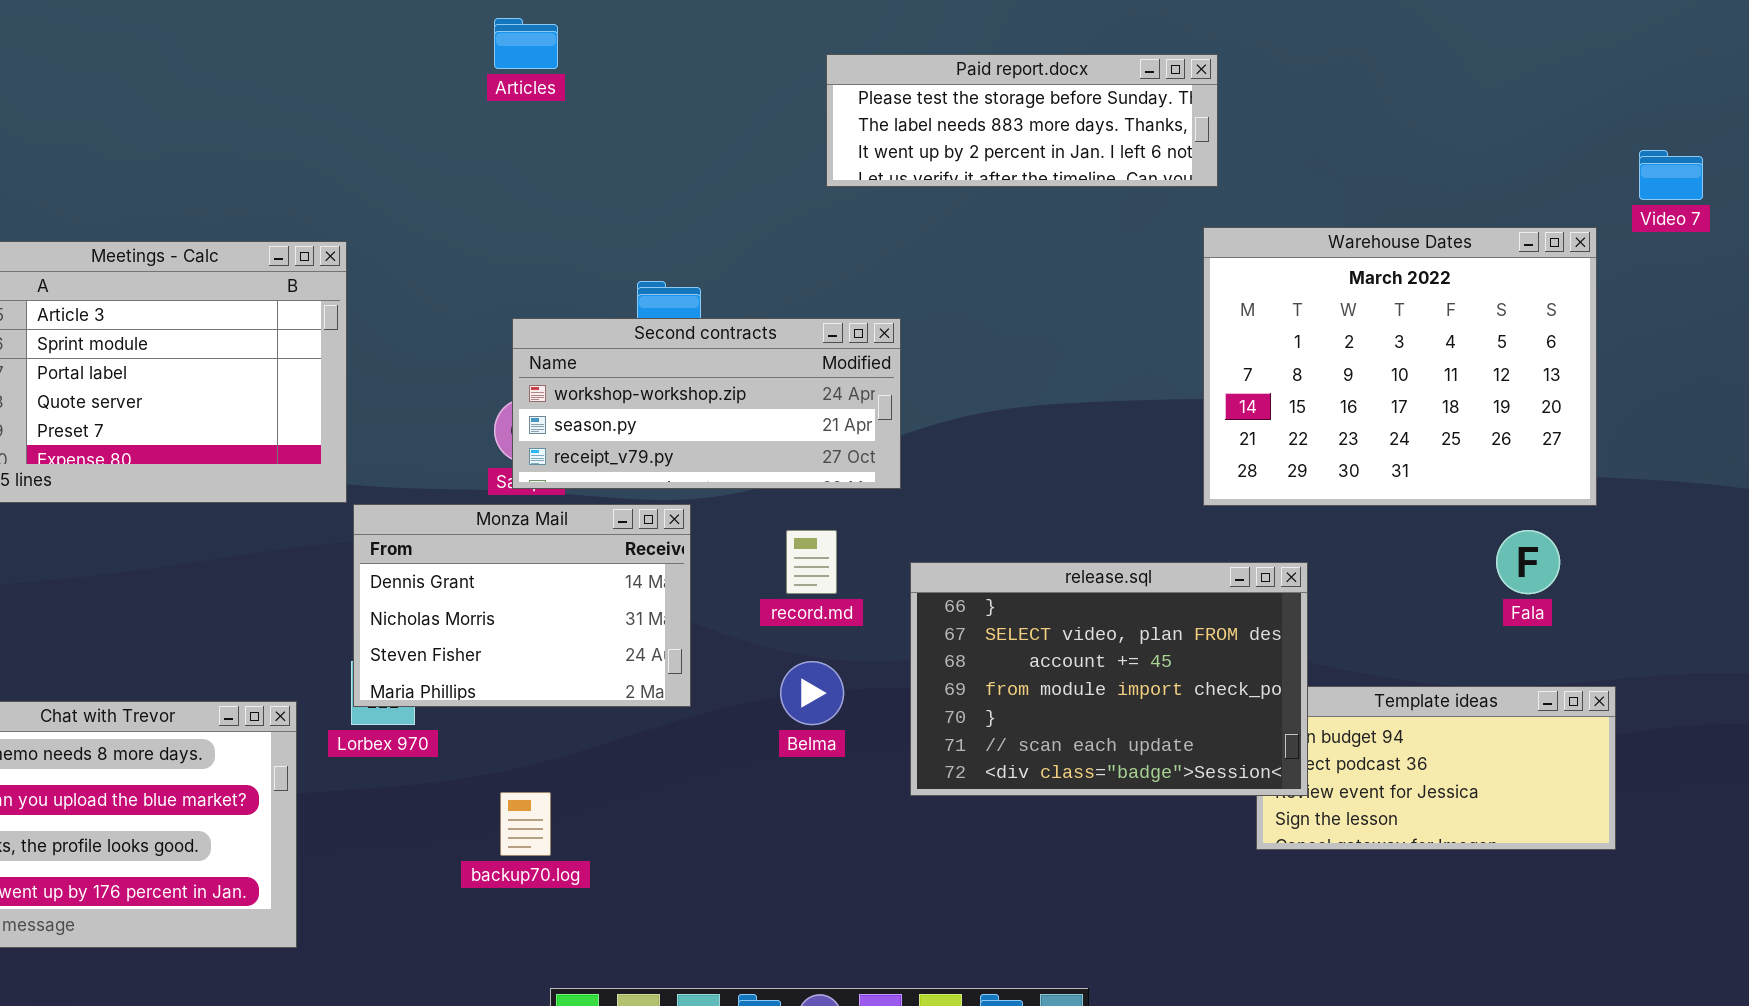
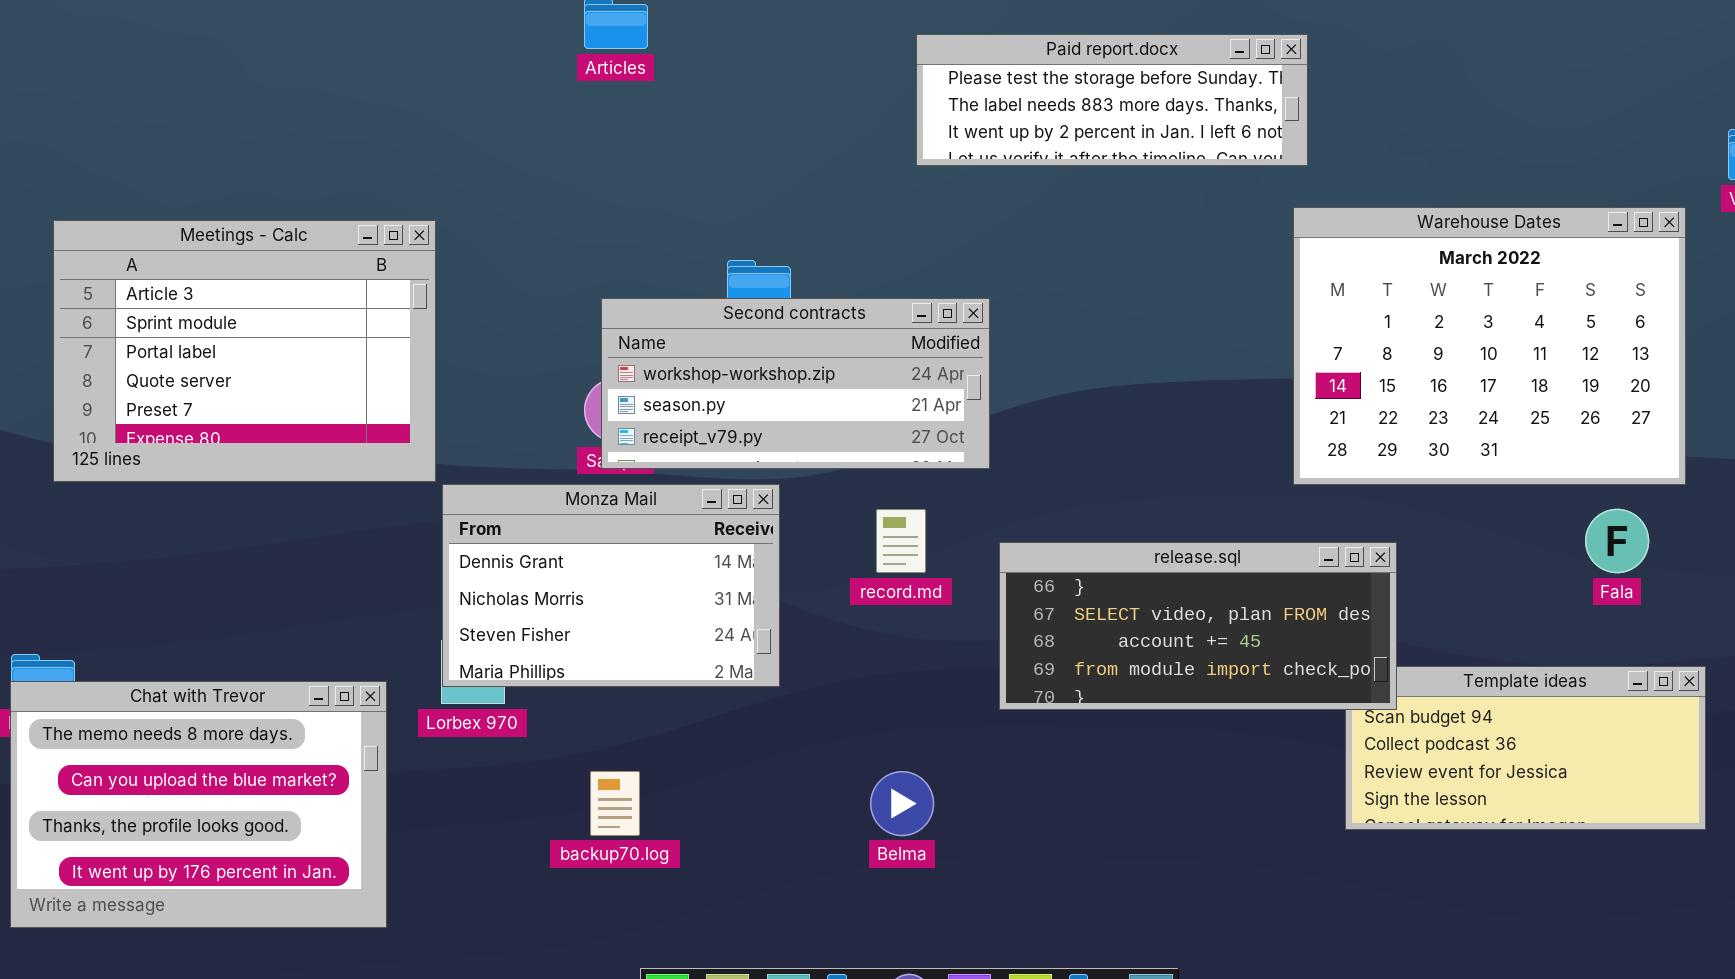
release.sql: [910,562,1308,796] -> [999,542,1397,710], resized
Belma: [780,661,844,725] -> [870,771,934,836], moved

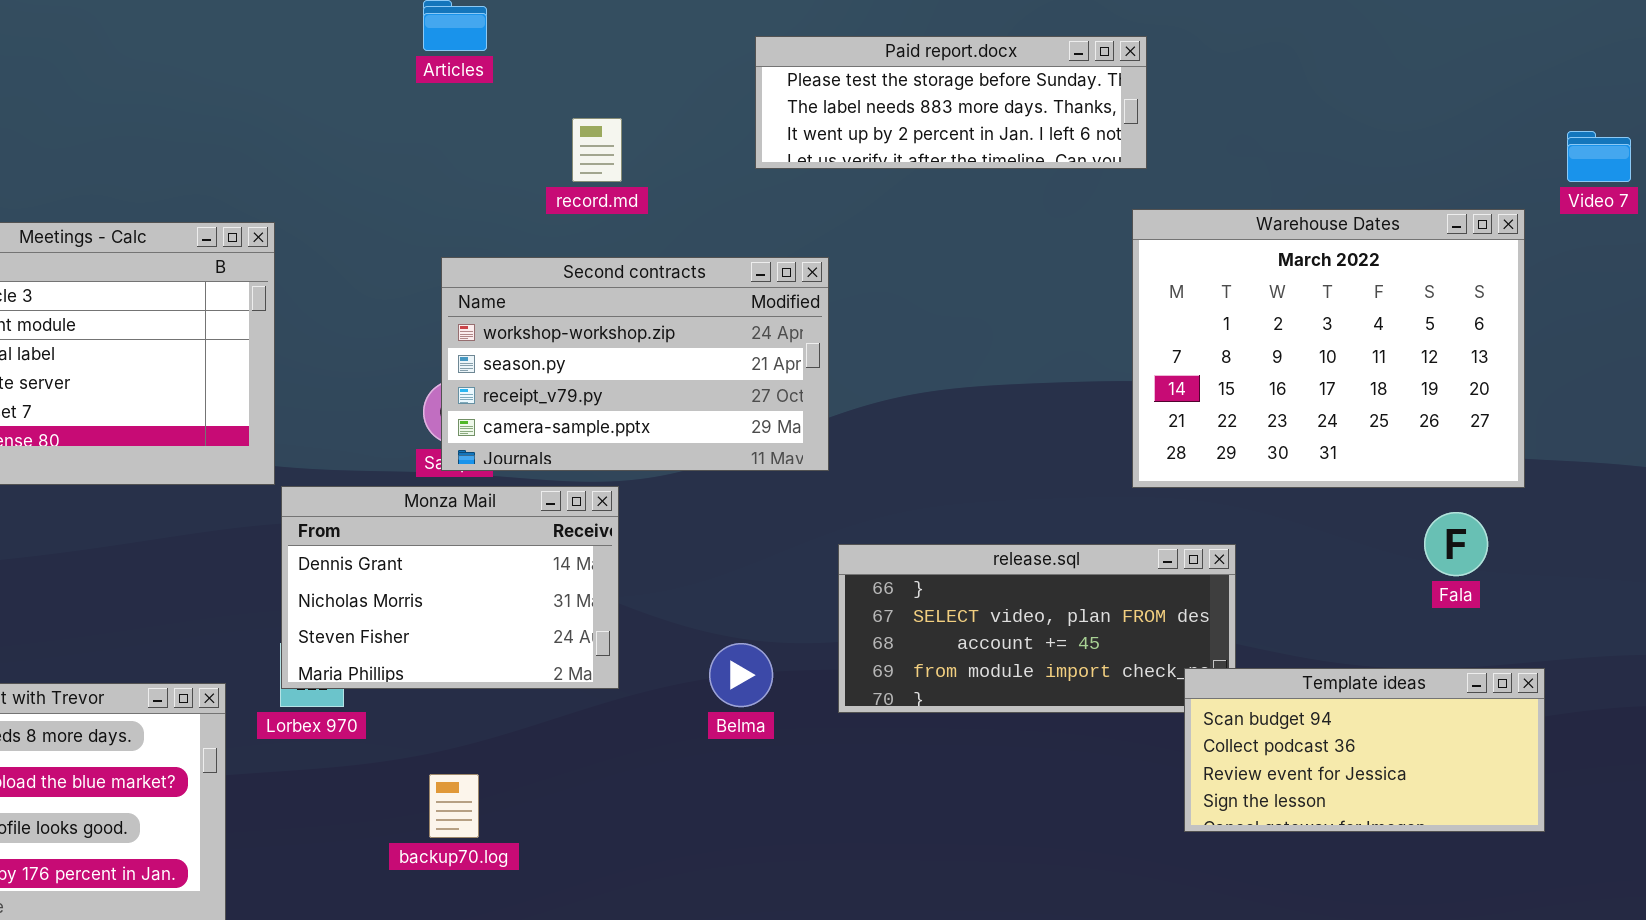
Second contracts: [601,298,990,469] -> [441,257,829,471], resized
record.md: [876,509,926,573] -> [572,118,622,182], moved
Template ideas: [1345,666,1706,830] -> [1184,668,1545,832], raised
Belma: [870,771,934,836] -> [709,643,773,707], moved

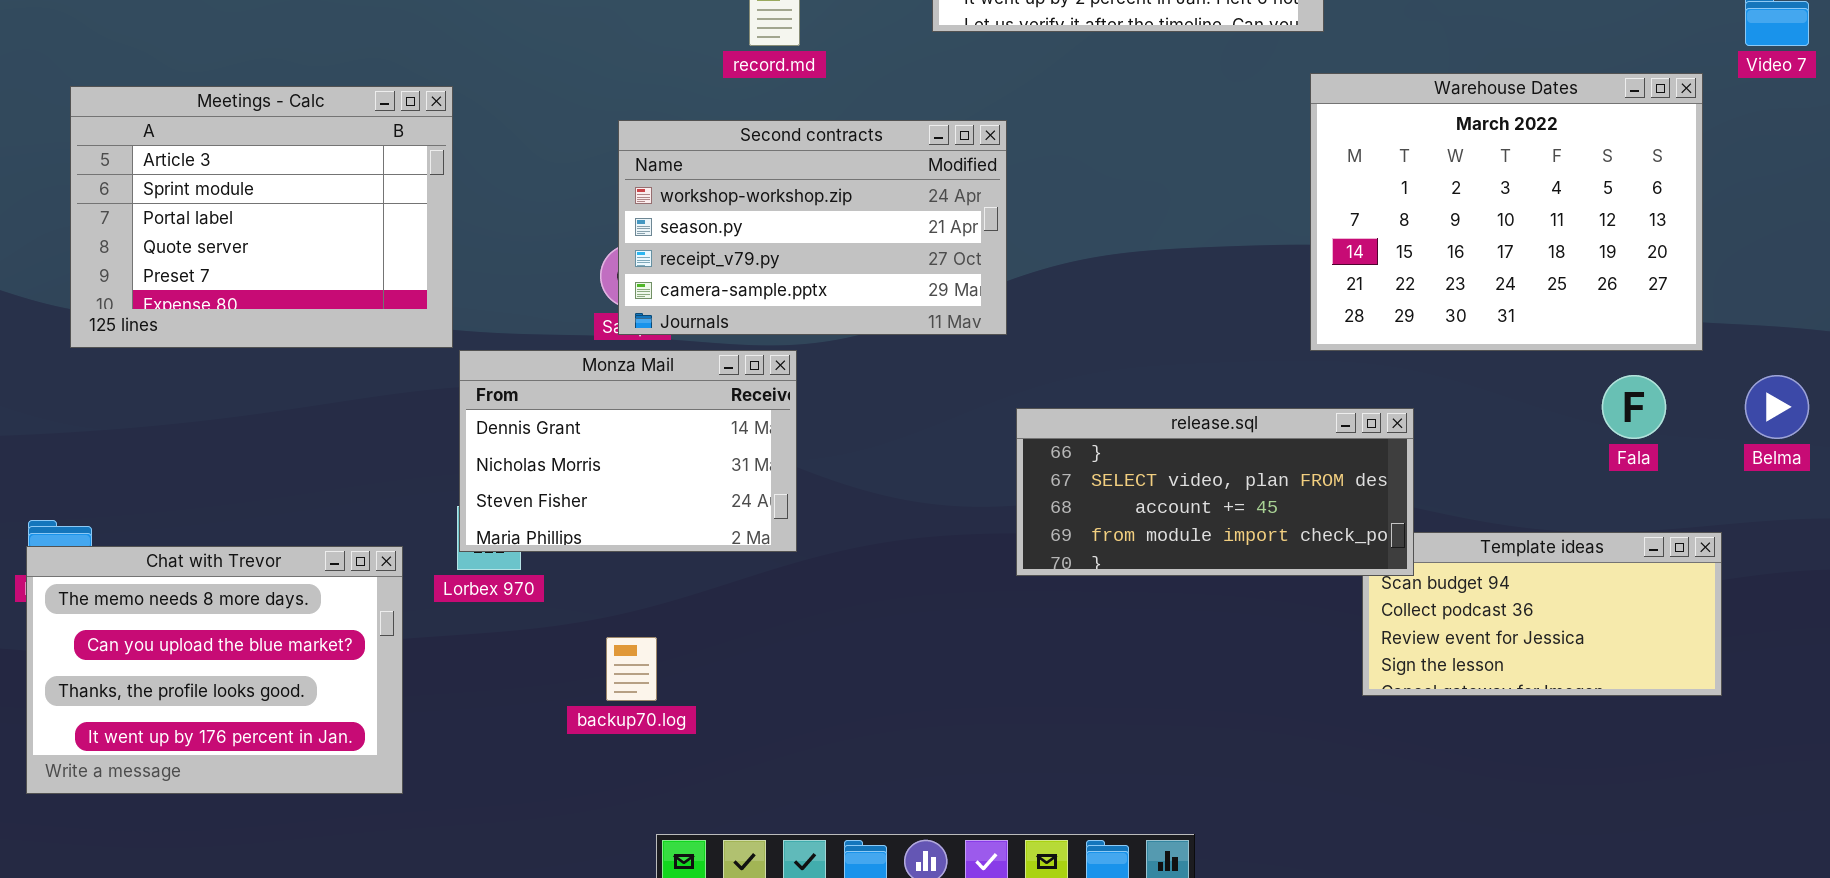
release.sql: [838,544,1236,713] -> [1016,408,1414,576], raised
Belma: [709,643,773,707] -> [1745,375,1809,439], moved

